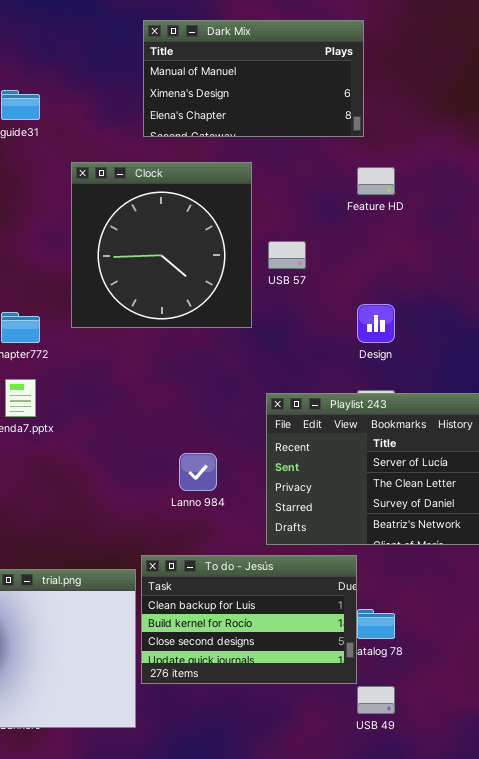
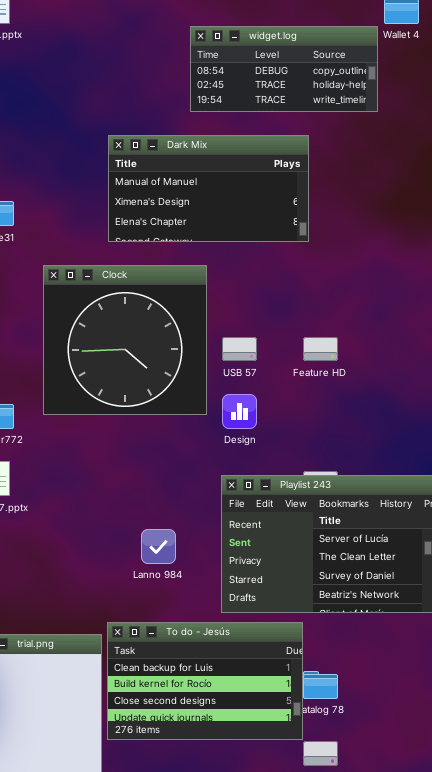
Feature HD: [357,167,395,195] -> [303,337,338,361], moved
Design: [357,304,395,343] -> [222,394,257,429], moved

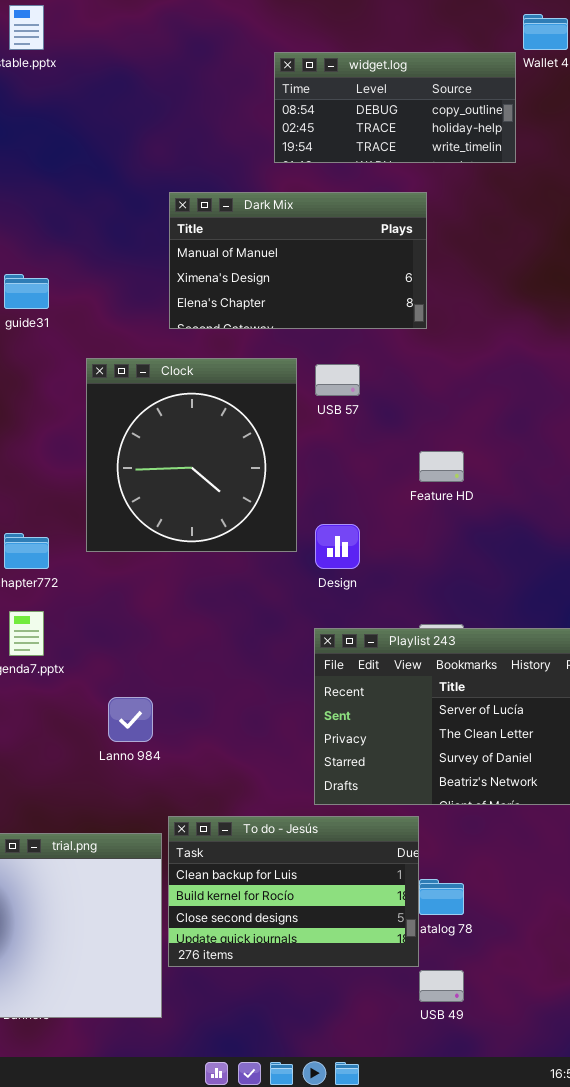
USB 57: [222,337,257,361] -> [315,364,360,396], moved
Lanno 984: [141,529,176,564] -> [108,697,153,742], moved

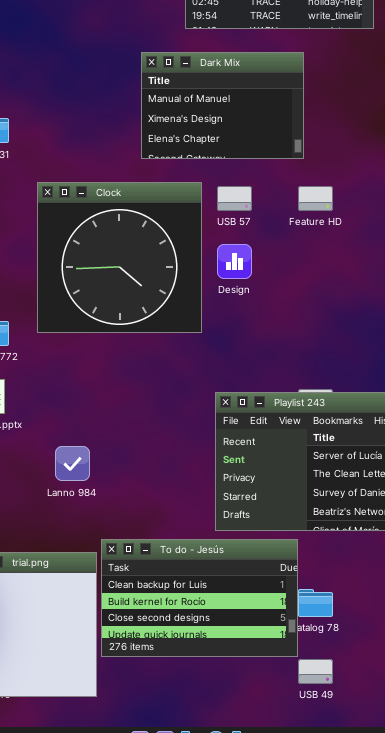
Dark Mix: [169,192,427,329] -> [141,52,304,159], resized
Feature HD: [419,451,464,482] -> [298,186,333,211], moved
Design: [315,524,360,569] -> [217,244,252,279], moved

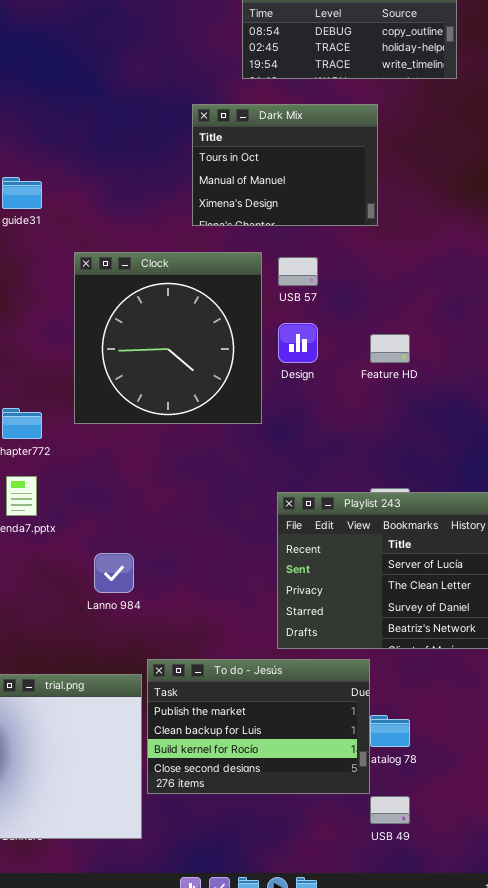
Dark Mix: [141,52,304,159] -> [192,104,378,226], scrolled up 1 row
Feature HD: [298,186,333,211] -> [370,334,410,363], moved
To do - Jesús: [101,539,298,657] -> [147,659,370,794], scrolled up 1 row

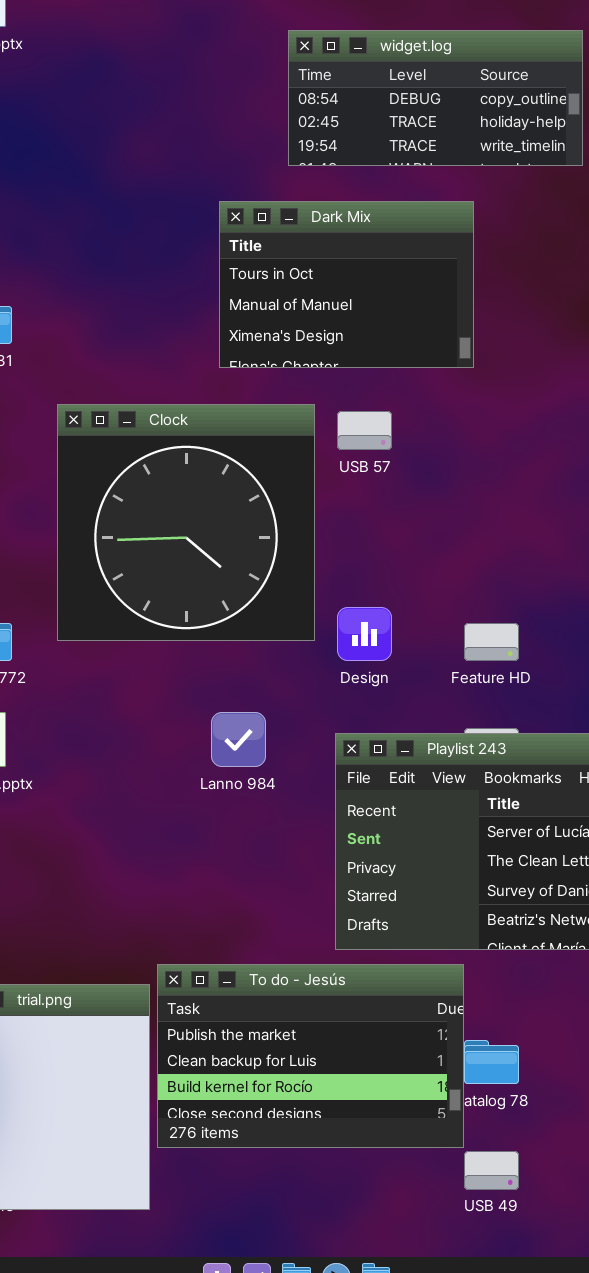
Design: [278,323,318,363] -> [337,607,392,661], moved
Feature HD: [370,334,410,363] -> [464,623,519,661], moved
Lanno 984: [94,553,134,593] -> [211,712,266,767], moved

